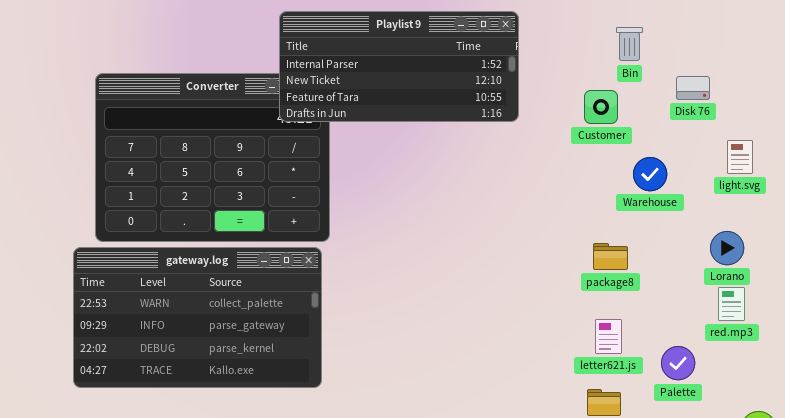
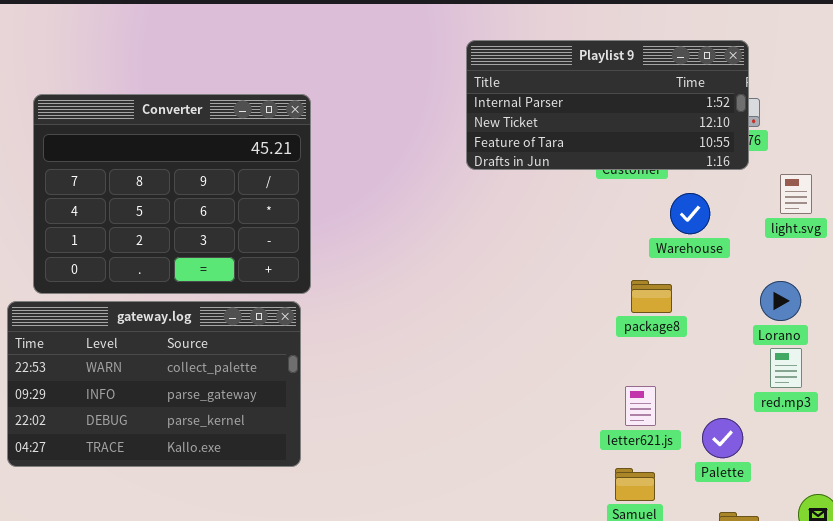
Playlist 9: [279,11,519,122] -> [466,40,749,170], moved
package8: [593,243,628,270] -> [631,280,672,313], moved

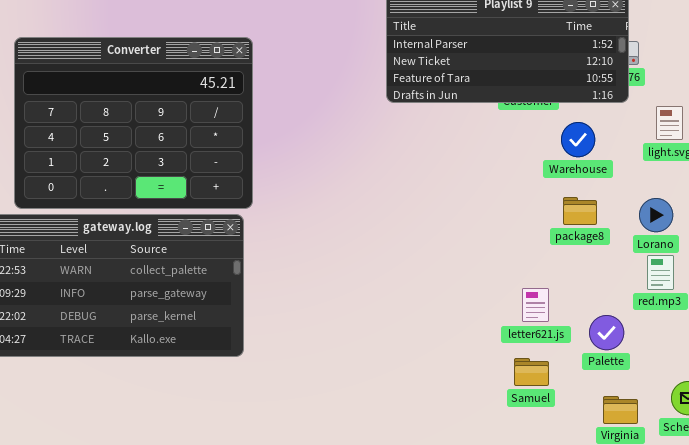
package8: [631,280,672,313] -> [563,197,597,225], moved

